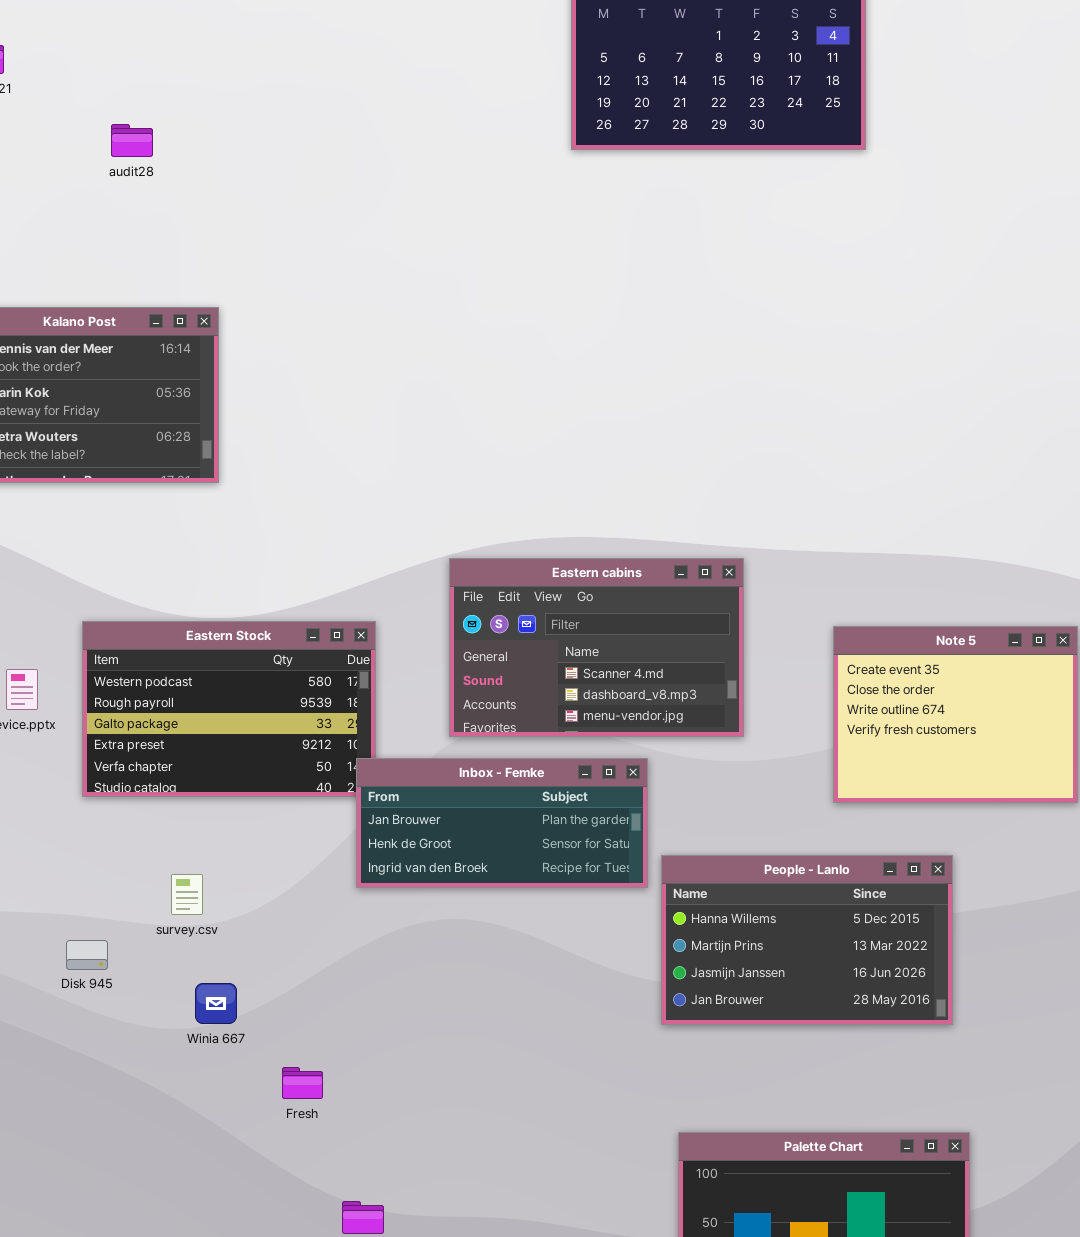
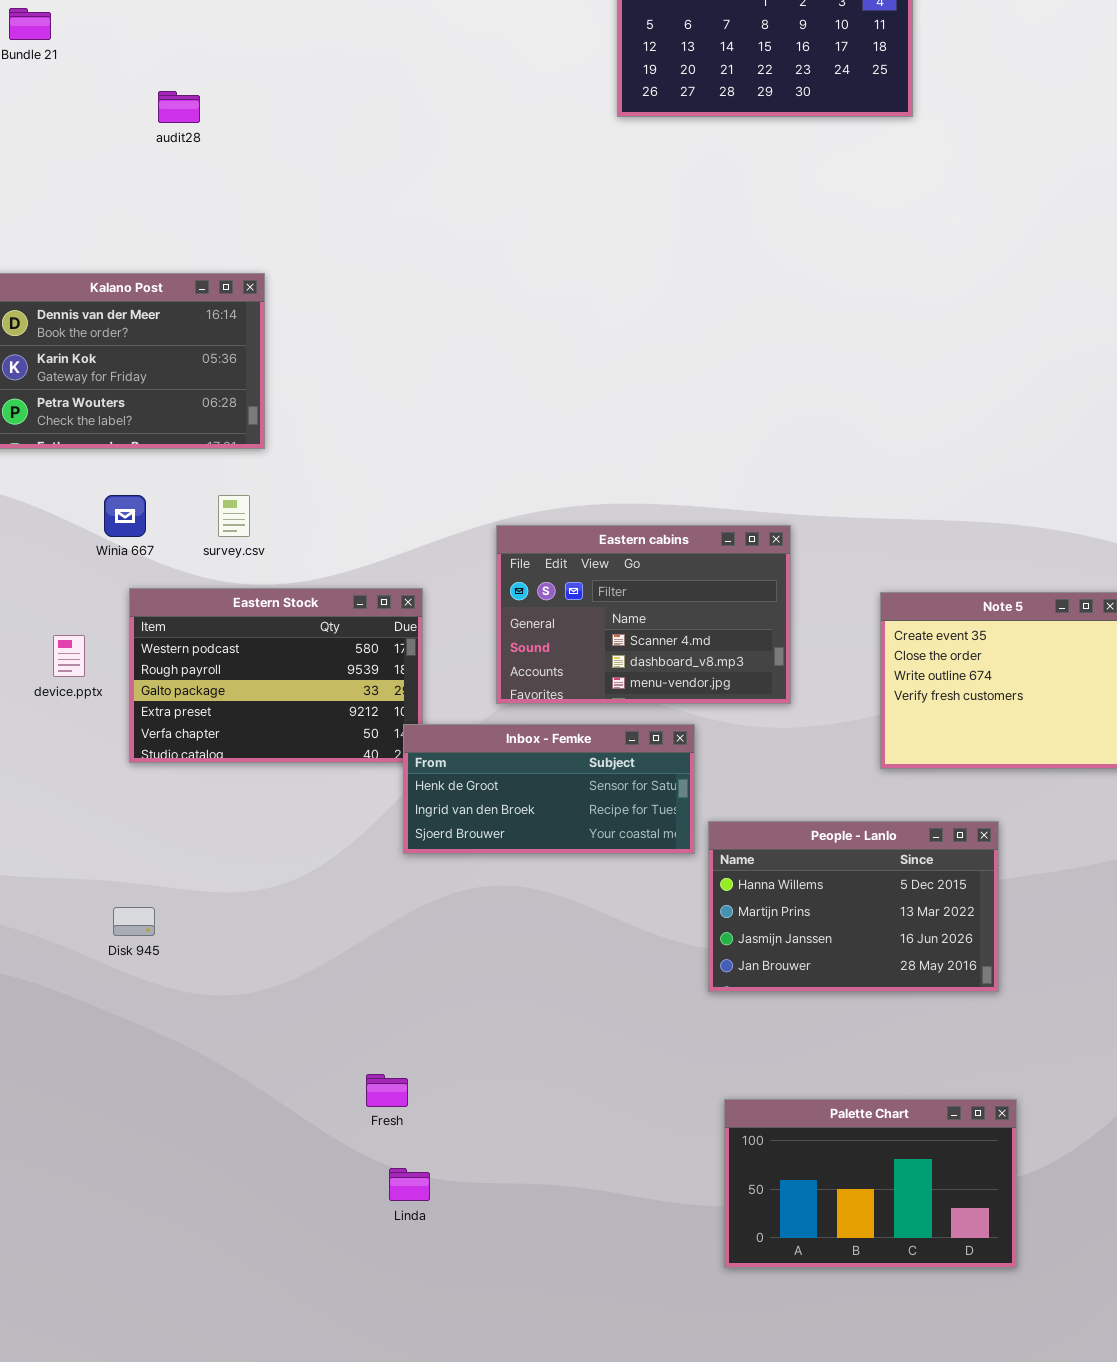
Inbox - Femke: [356,758,648,888] -> [403,724,695,854], scrolled down 1 row
survey.csv: [171,874,203,915] -> [218,495,250,537], moved
Winia 667: [195,983,237,1024] -> [104,495,146,537], moved
Fresh: [282,1067,323,1099] -> [366,1074,408,1107], moved

